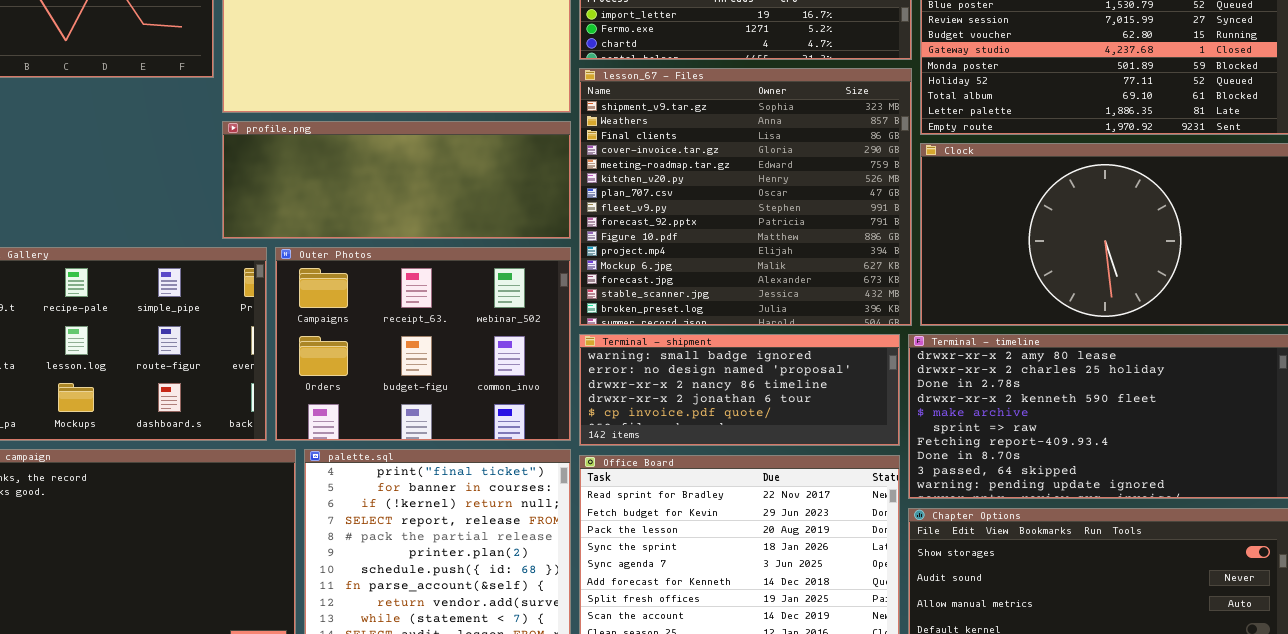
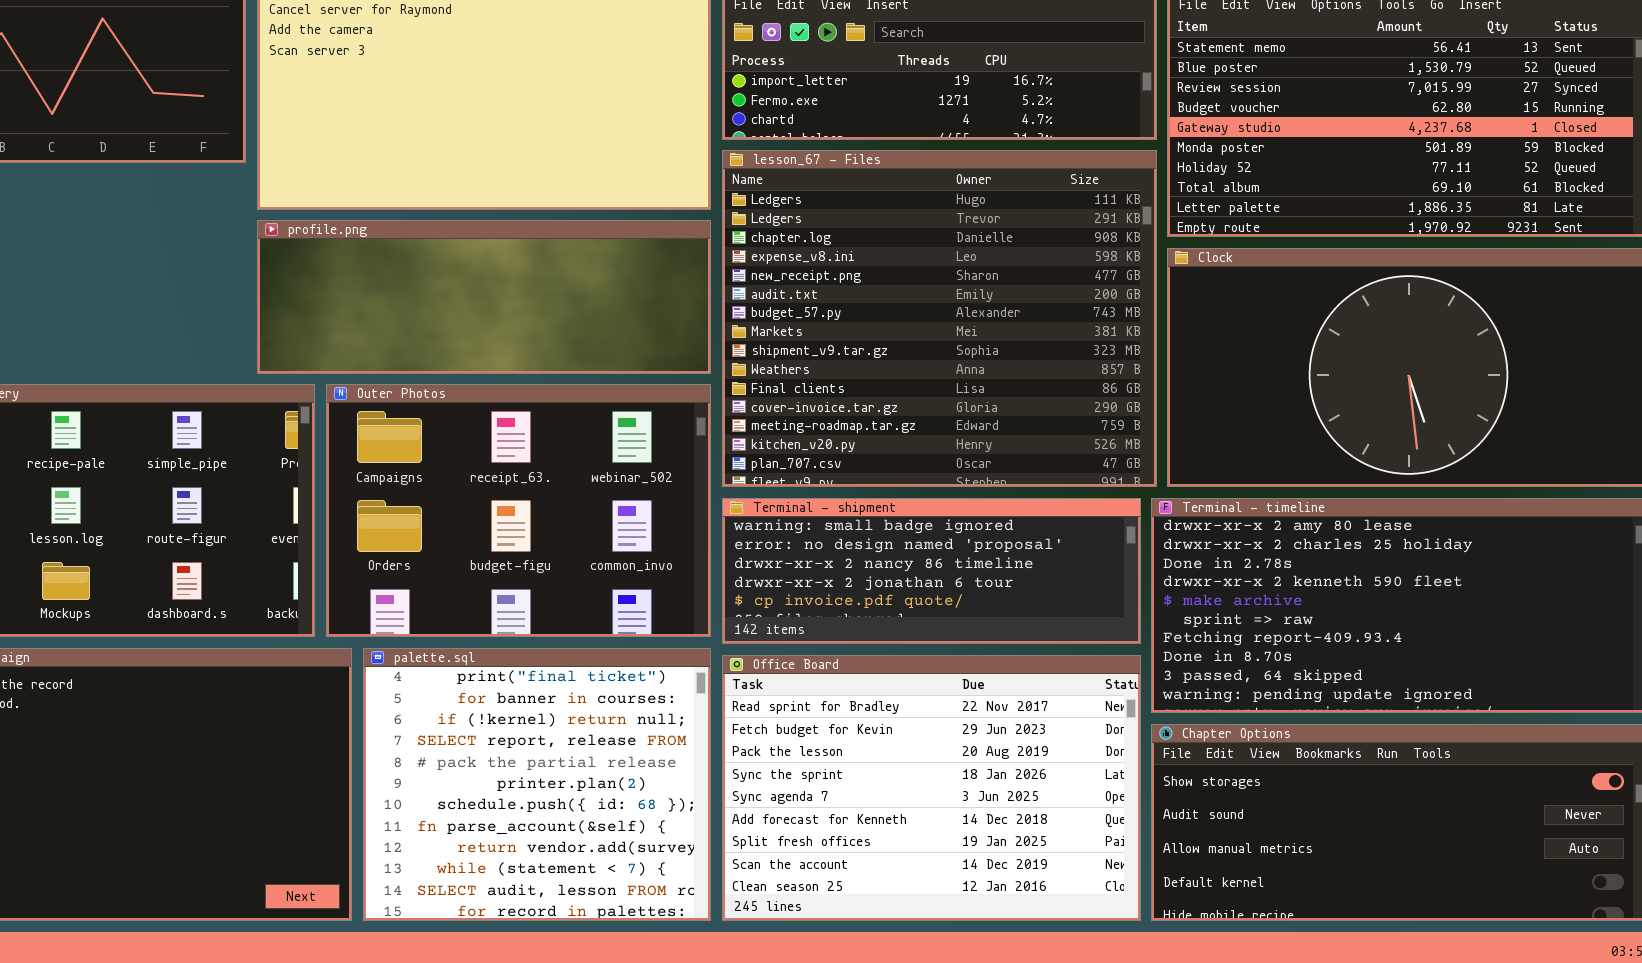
lesson_67 - Files: [579,68,912,326] -> [722,150,1157,487], scrolled up 8 rows

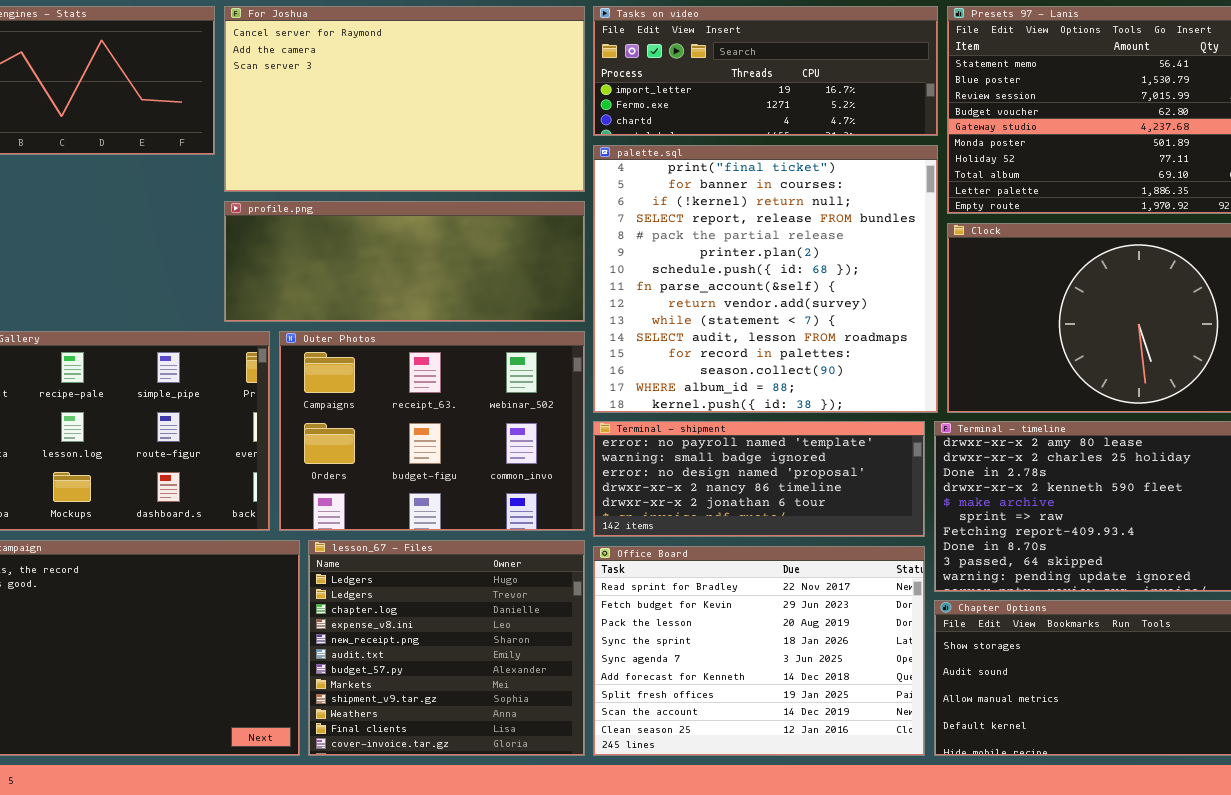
lesson_67 - Files: [722,150,1157,487] -> [308,540,585,756], moved, resized
Terminal - shipment: [722,498,1141,644] -> [593,421,925,537], scrolled up 1 row
palette.sql: [363,648,711,921] -> [593,145,938,413], moved, resized

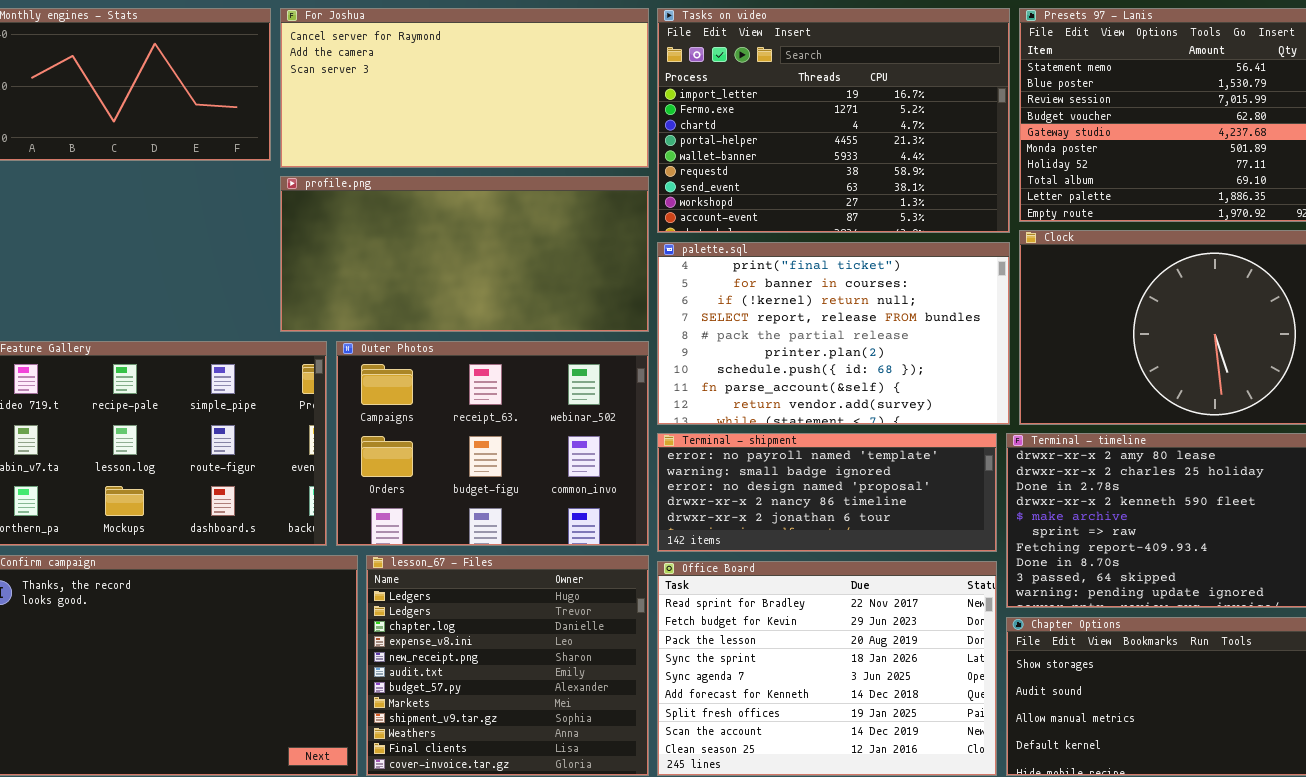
For Joshua: [224,6,585,192] -> [280,8,649,168], resized
Tasks on video: [593,6,938,136] -> [657,8,1010,233], resized
palette.sql: [593,145,938,413] -> [657,242,1010,425], resized
profile.png: [224,201,585,322] -> [280,176,649,332], resized

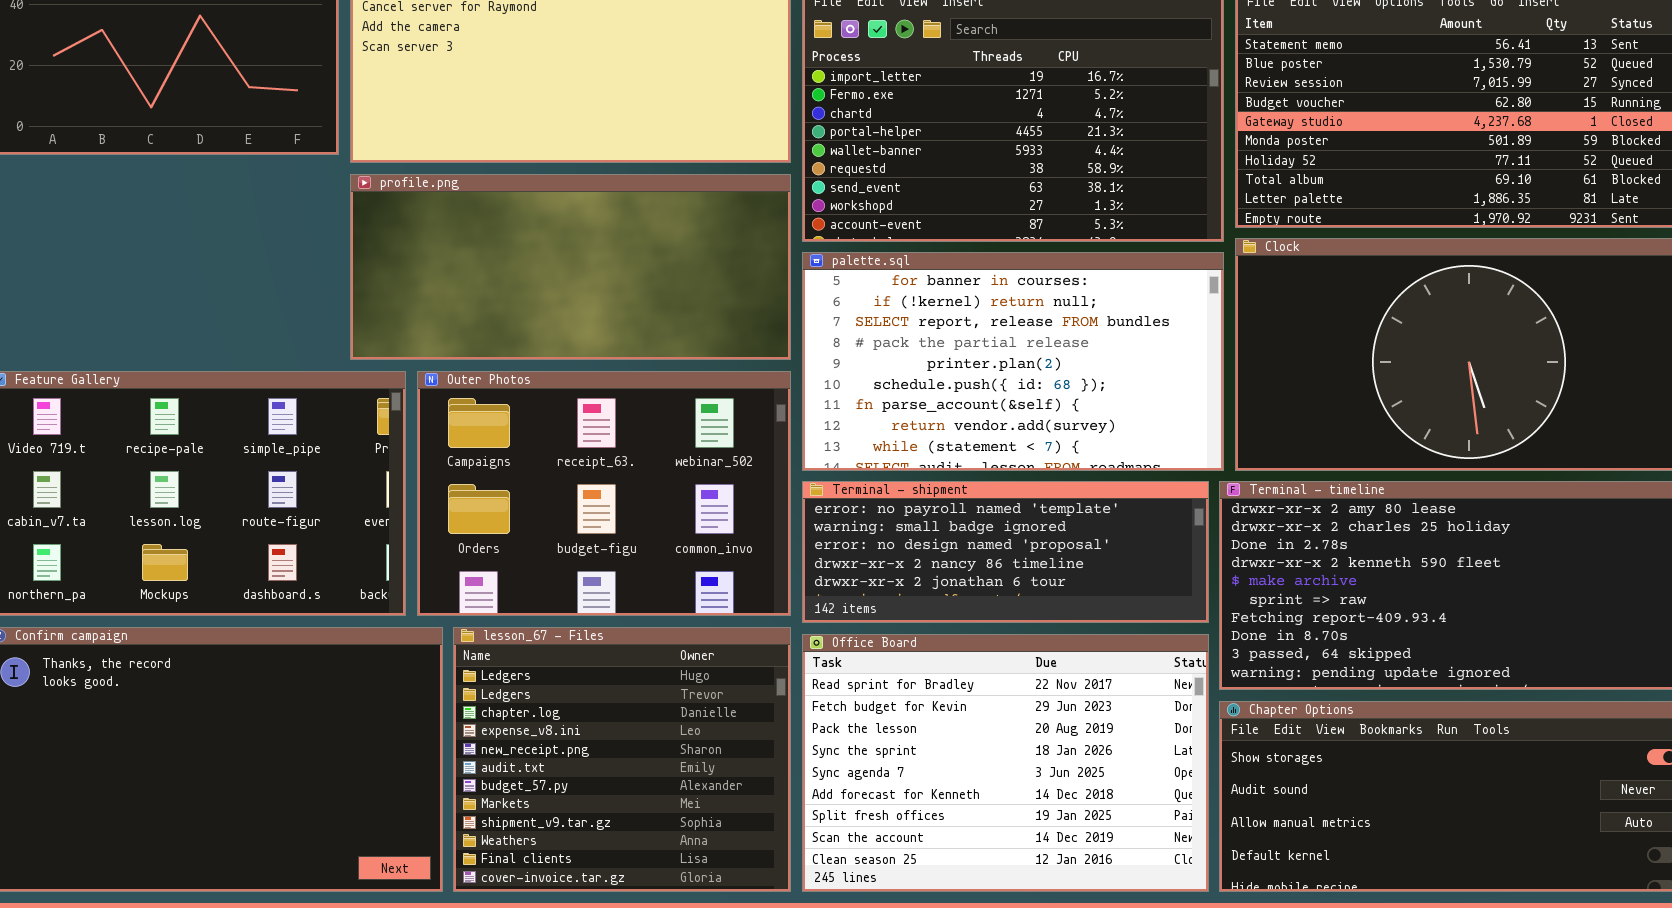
palette.sql: [657,242,1010,425] -> [802,252,1224,471], scrolled down 1 row

